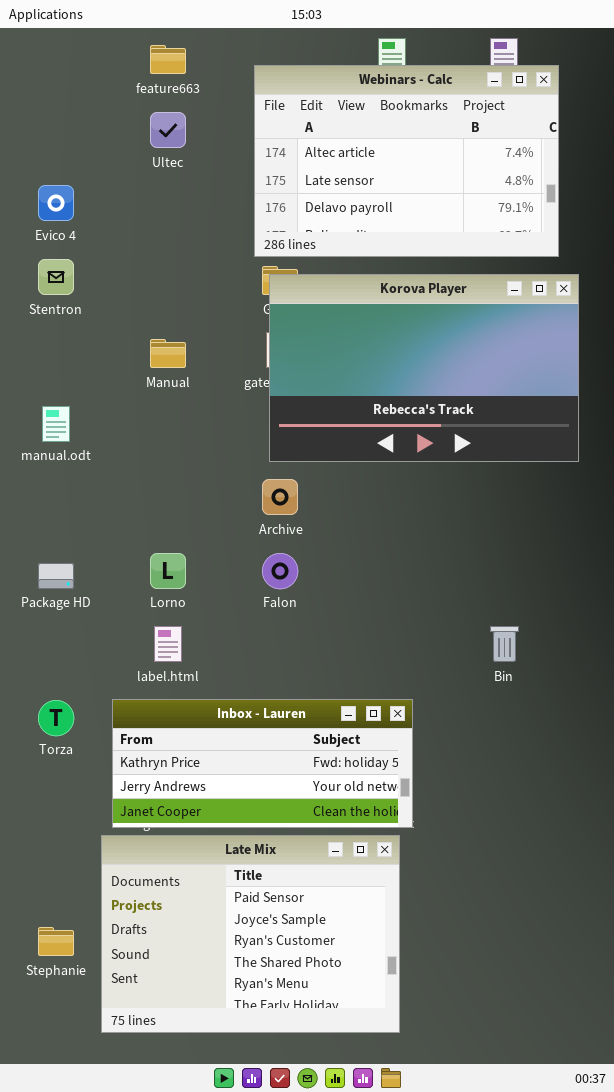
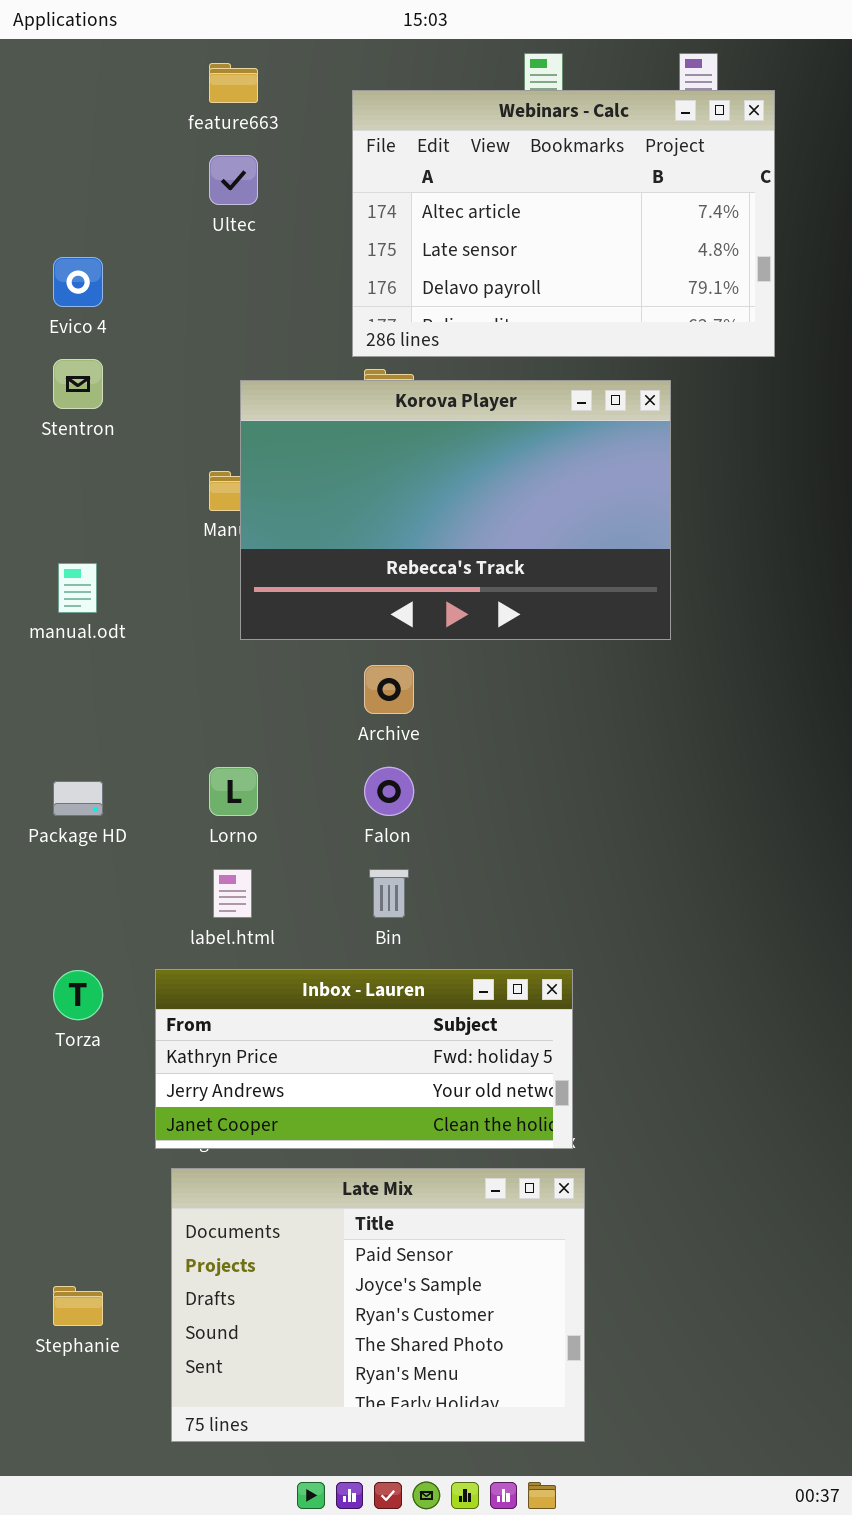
Korova Player: [269,274,579,462] -> [240,380,671,640], moved
Bin: [490,626,519,662] -> [369,869,409,918], moved
Late Mix: [101,835,400,1033] -> [171,1168,585,1442], moved

